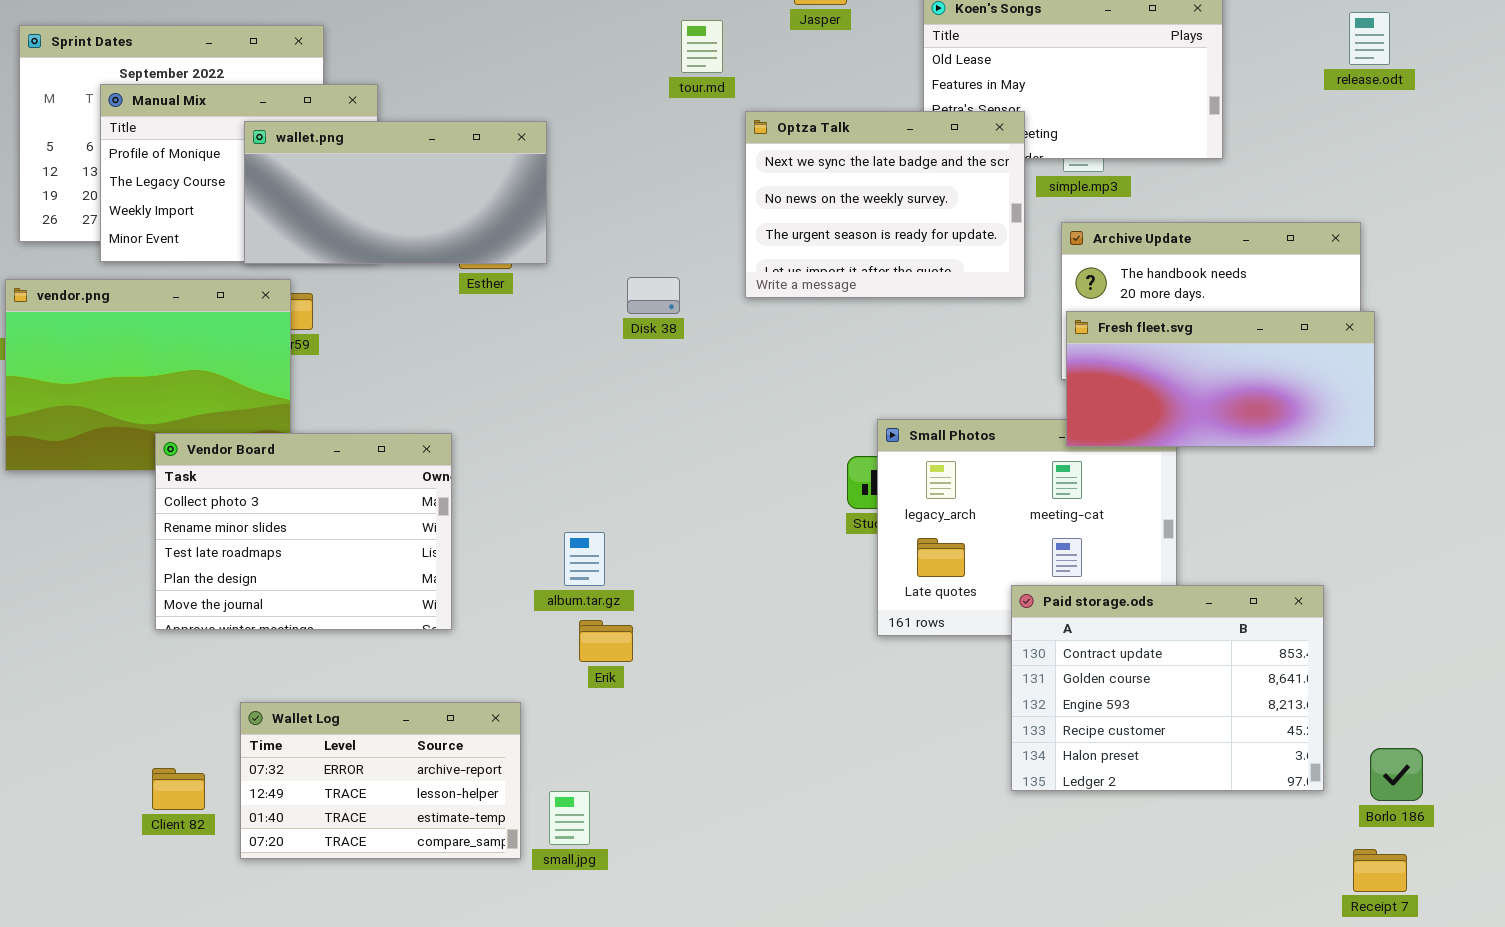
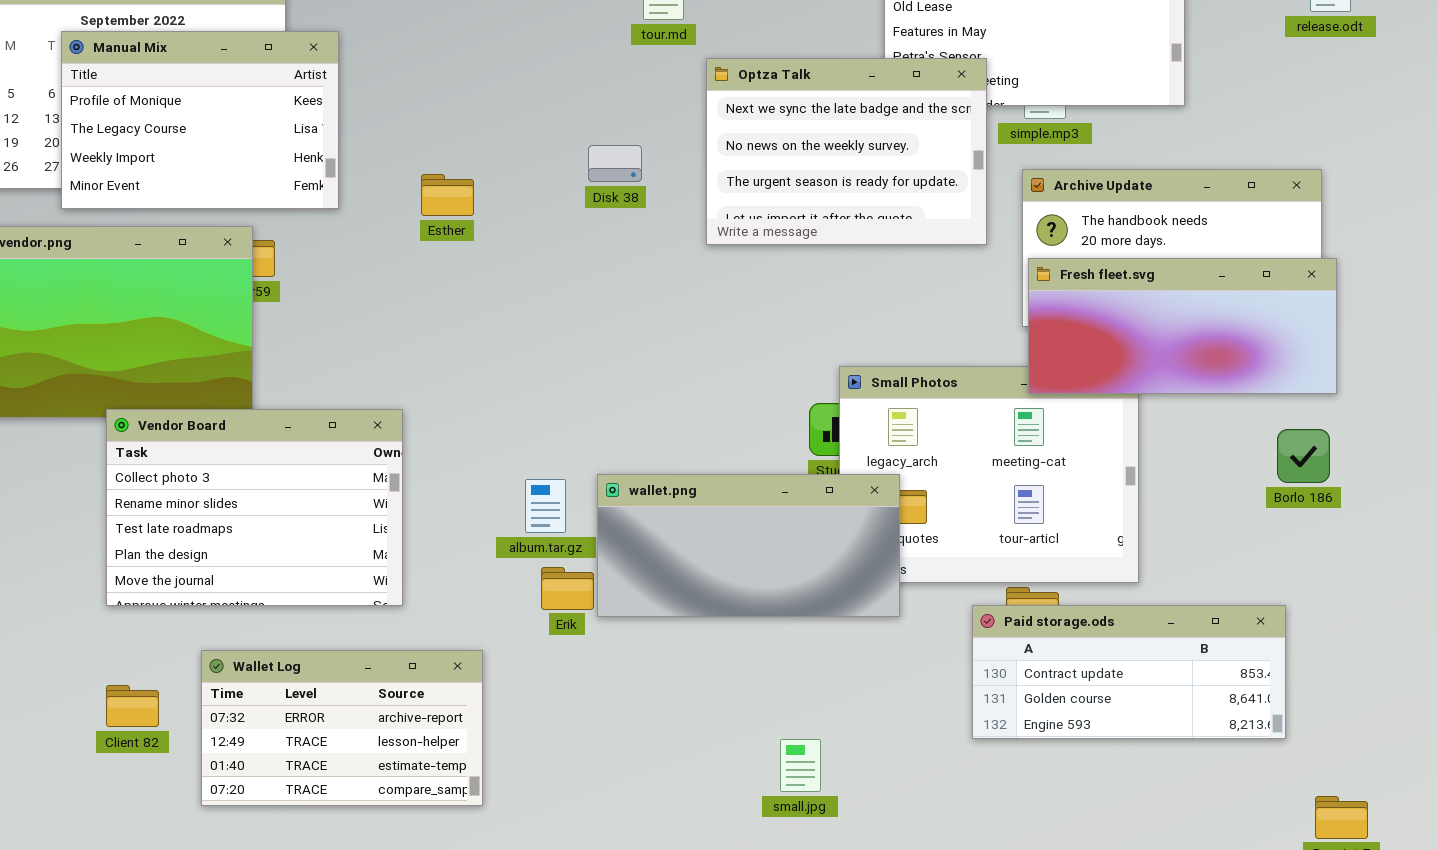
wallet.png: [244,121,547,264] -> [597,474,900,617], moved
Disk 38: [627,277,680,314] -> [588,145,642,182], moved
Vendor Board: [155,433,452,630] -> [106,409,403,606], moved
Paid storage.ods: [1011,585,1324,791] -> [972,605,1286,739], resized
Borlo 186: [1370,748,1423,801] -> [1277,429,1330,483], moved
Client 82: [152,768,205,810] -> [106,685,159,727], moved
small.jpg: [549,791,590,845] -> [780,739,821,792], moved

